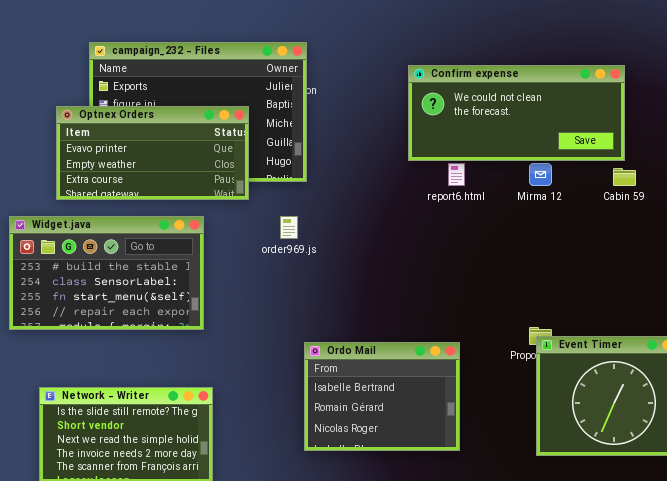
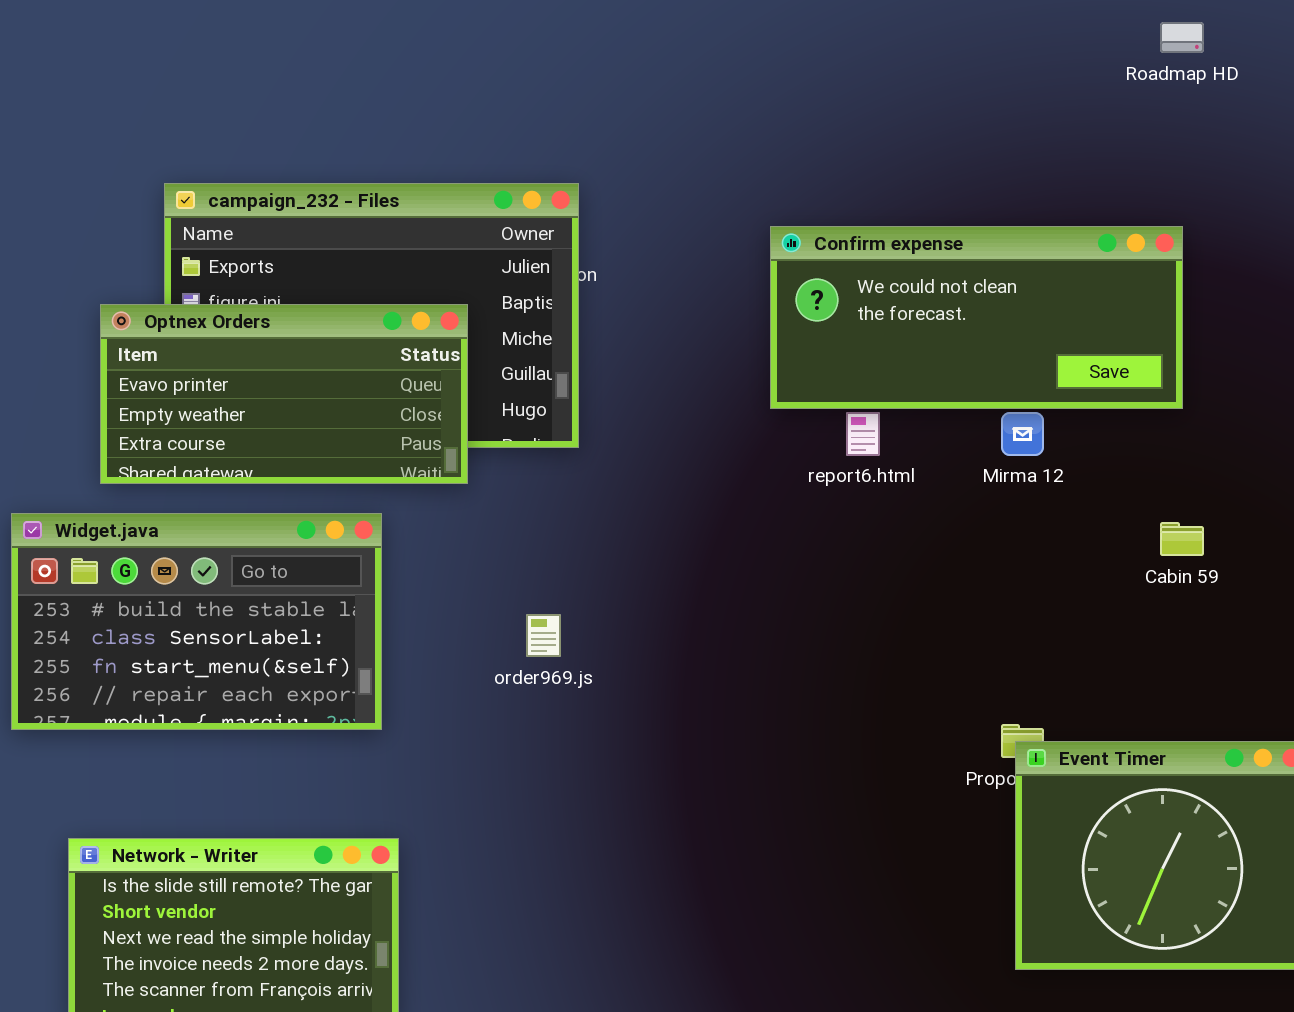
Cabin 59: [613,168,636,186] -> [1160,522,1204,556], moved
order969.js: [280,216,298,239] -> [526,614,561,657], moved
Ordo Mail: [304,342,460,451] -> none, closed

